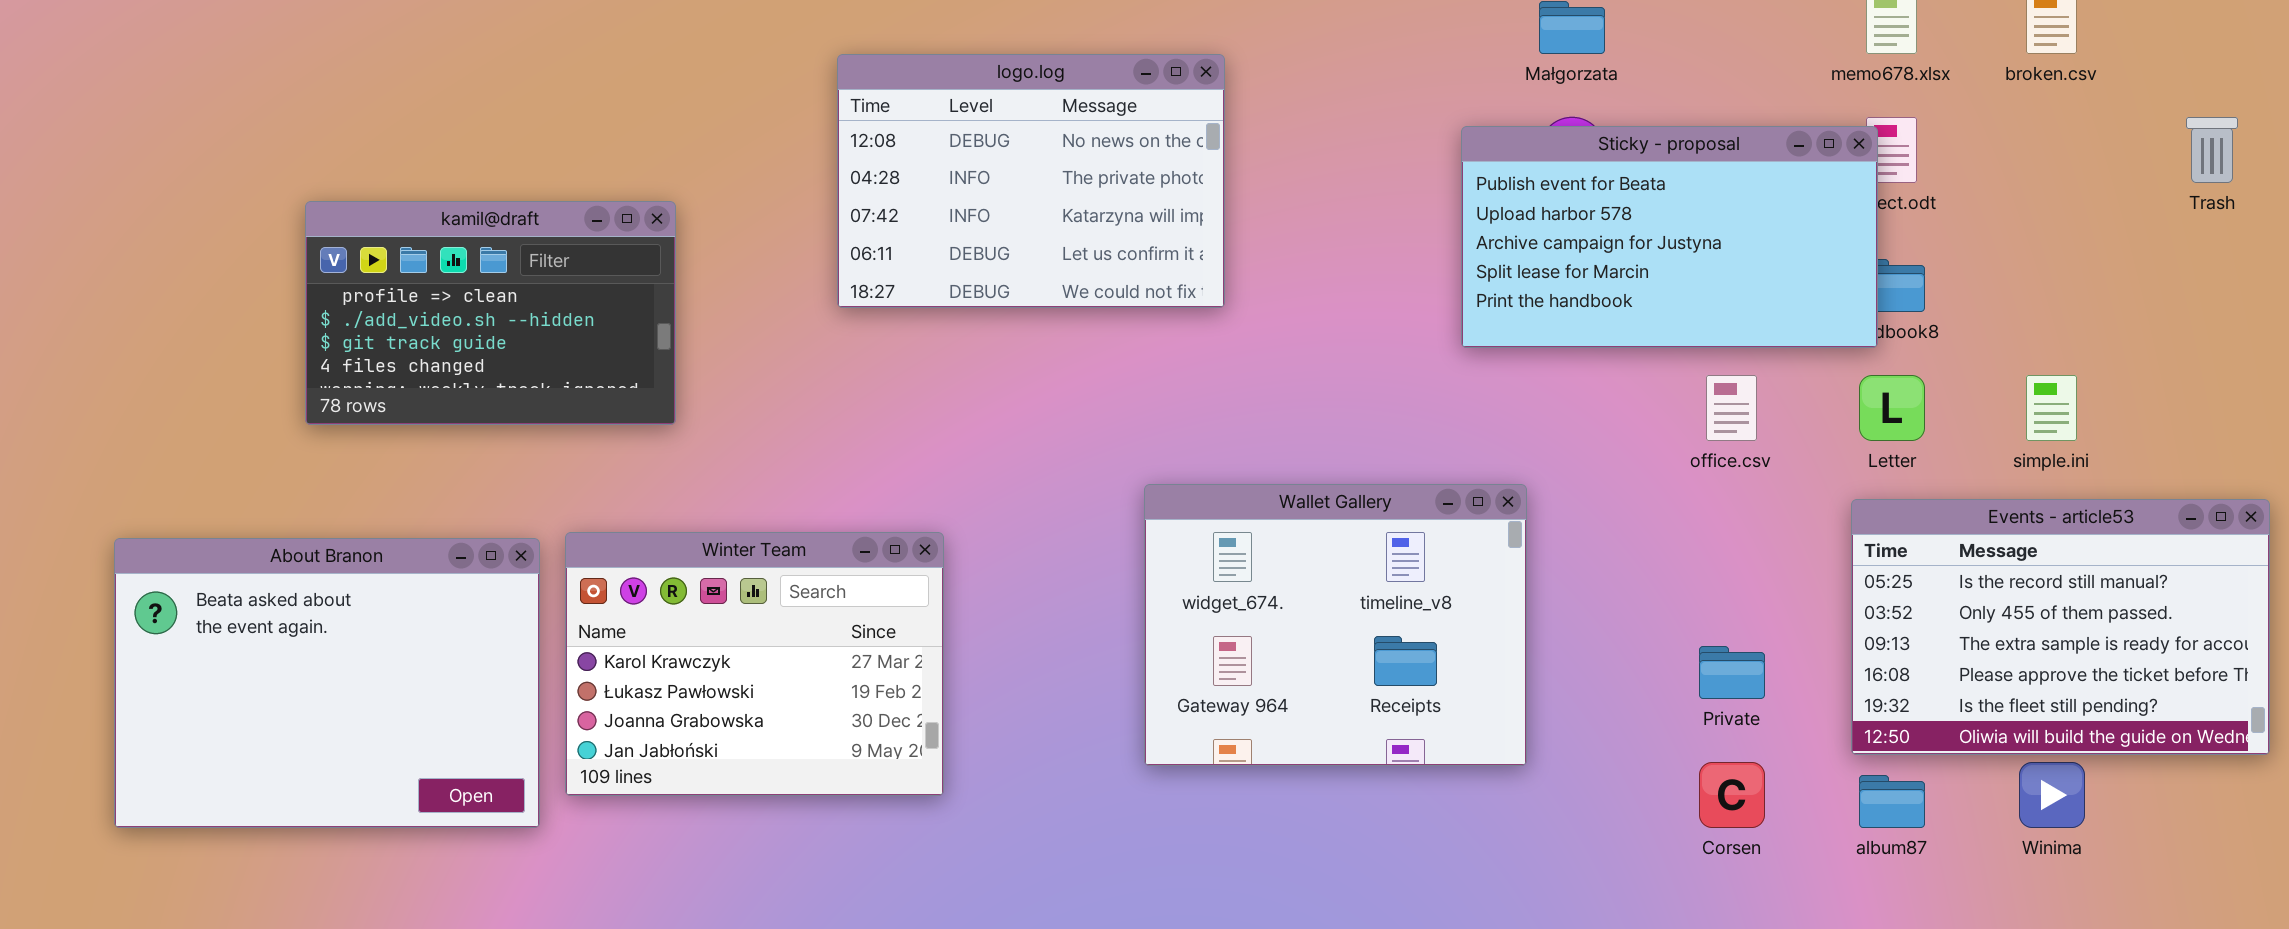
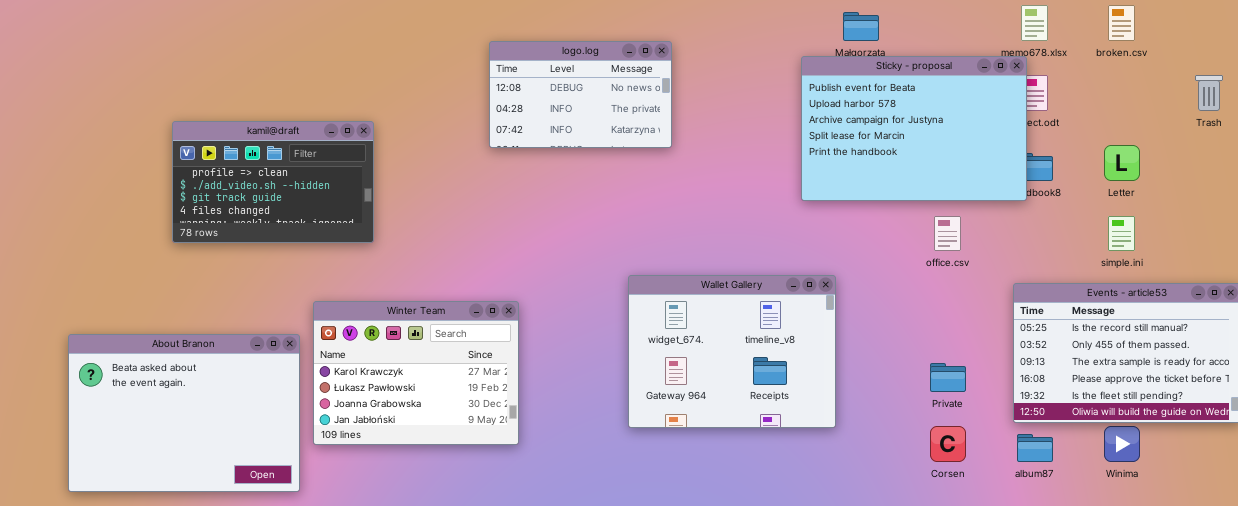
logo.log: [837,54,1225,308] -> [489,41,672,148], resized
Sticky - proposal: [1461,126,1878,348] -> [801,56,1027,201], resized
Letter: [1859,375,1925,441] -> [1104,145,1140,181], moved
About Branon: [114,538,540,828] -> [68,334,300,492], moved

